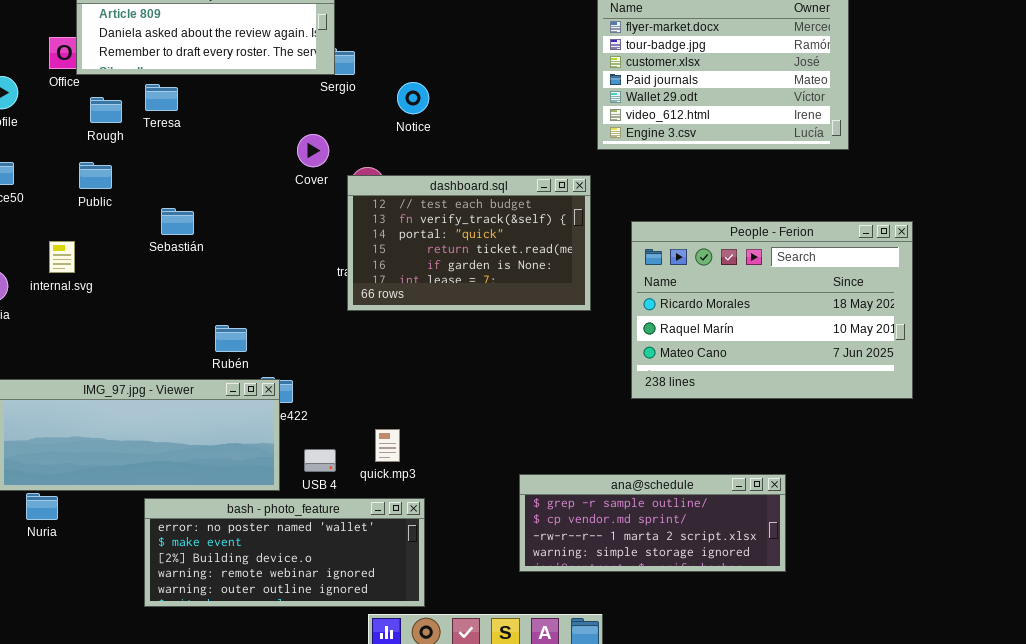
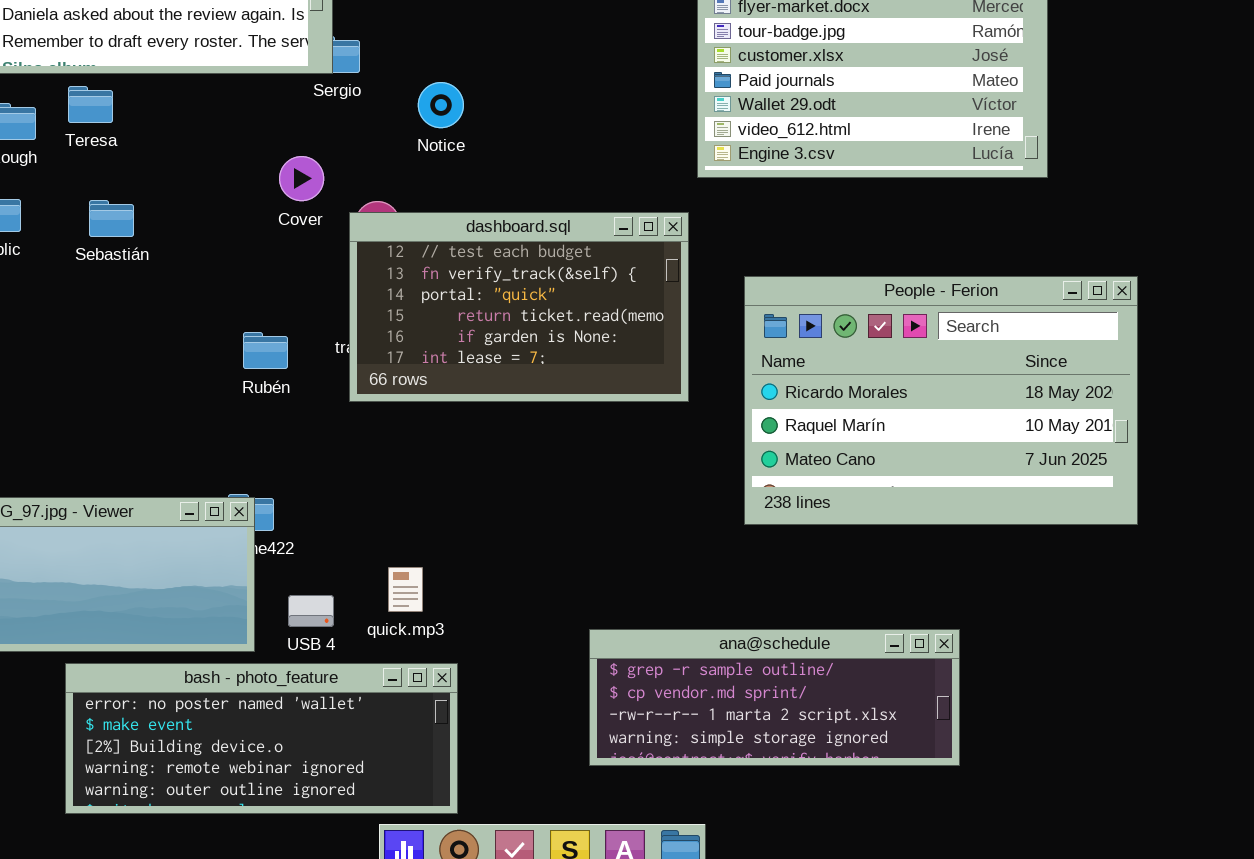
Sebastián: [161,208,194,235] -> [89,200,134,237], moved
Rubén: [215,325,247,352] -> [243,332,288,369], moved

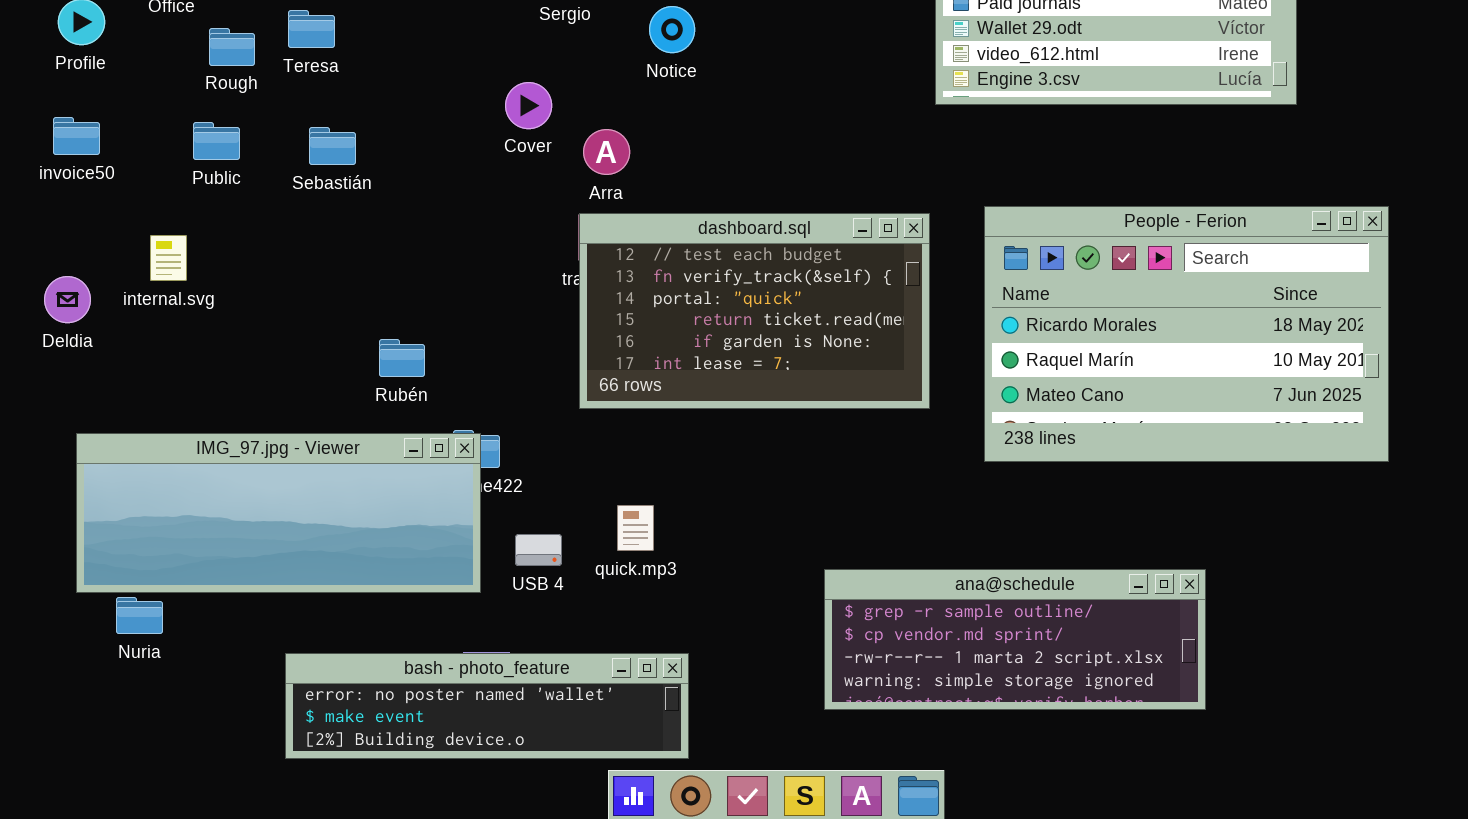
dashboard.sql: [349,212,689,402] -> [579,213,930,409], moved
Rubén: [243,332,288,369] -> [379,339,425,377], moved
bash - photo_feature: [65,663,458,814] -> [285,653,689,759], resized

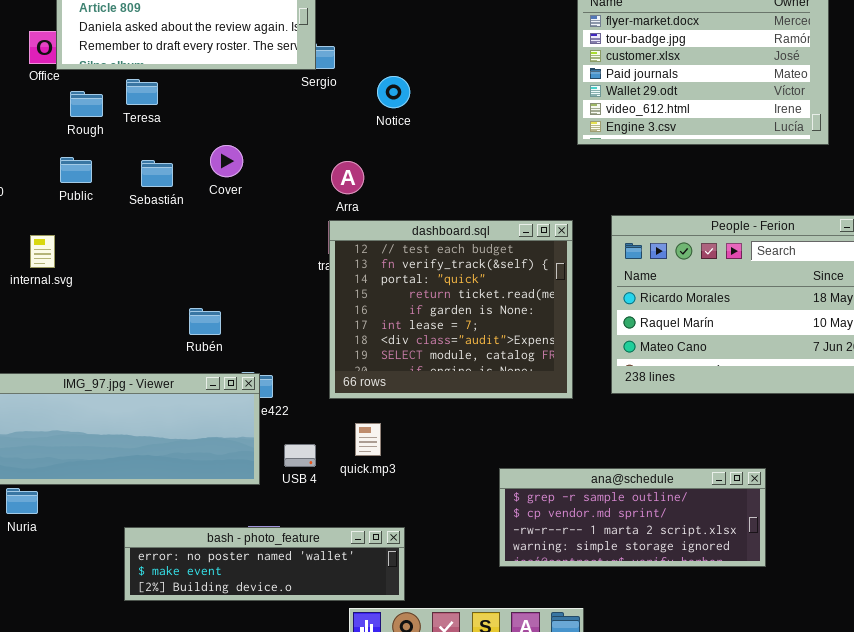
Cover: [505,82,552,129] -> [210,145,243,177], moved
dashboard.sql: [579,213,930,409] -> [329,220,573,399], resized

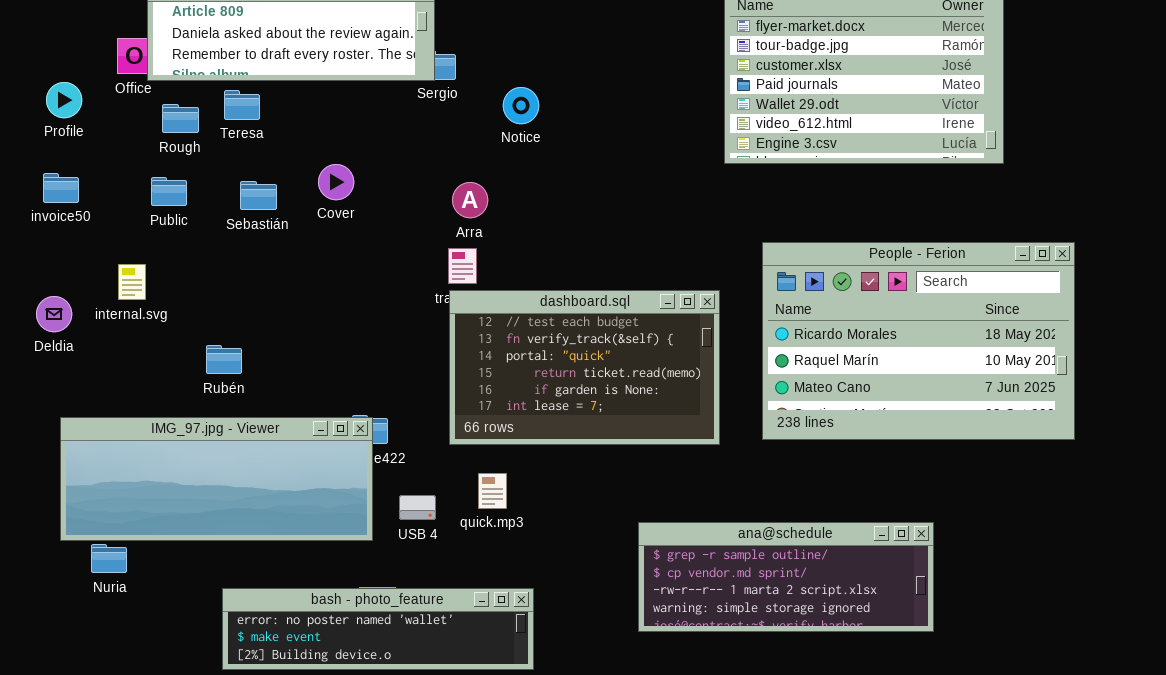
dashboard.sql: [329,220,573,399] -> [449,290,720,445], resized
Rubén: [189,308,221,335] -> [206,345,242,374], moved

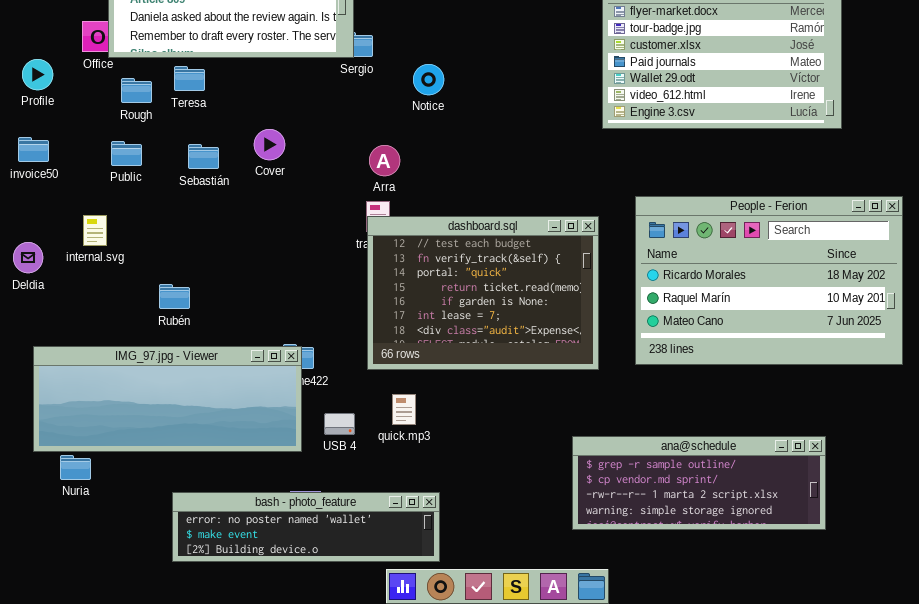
dashboard.sql: [449,290,720,445] -> [367,216,599,370], resized
ana@schedule: [638,522,934,632] -> [572,436,826,530], moved

